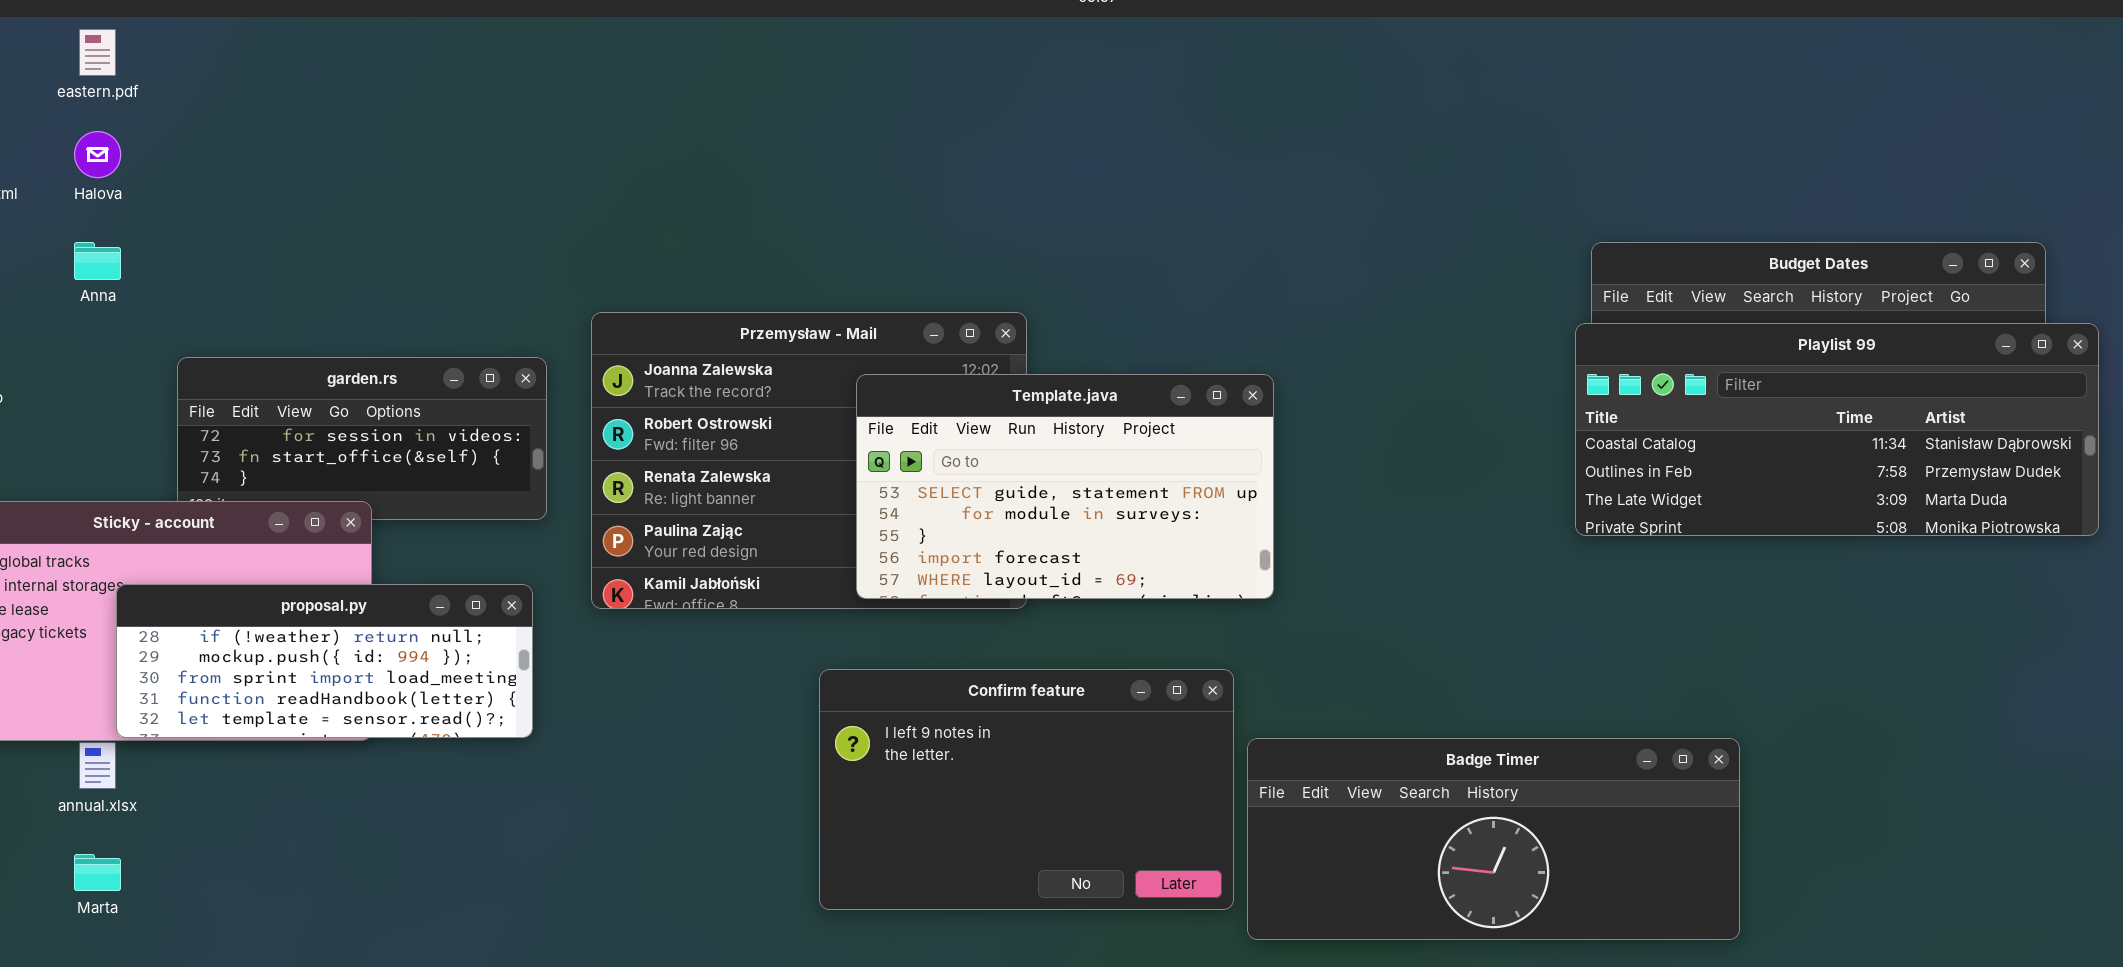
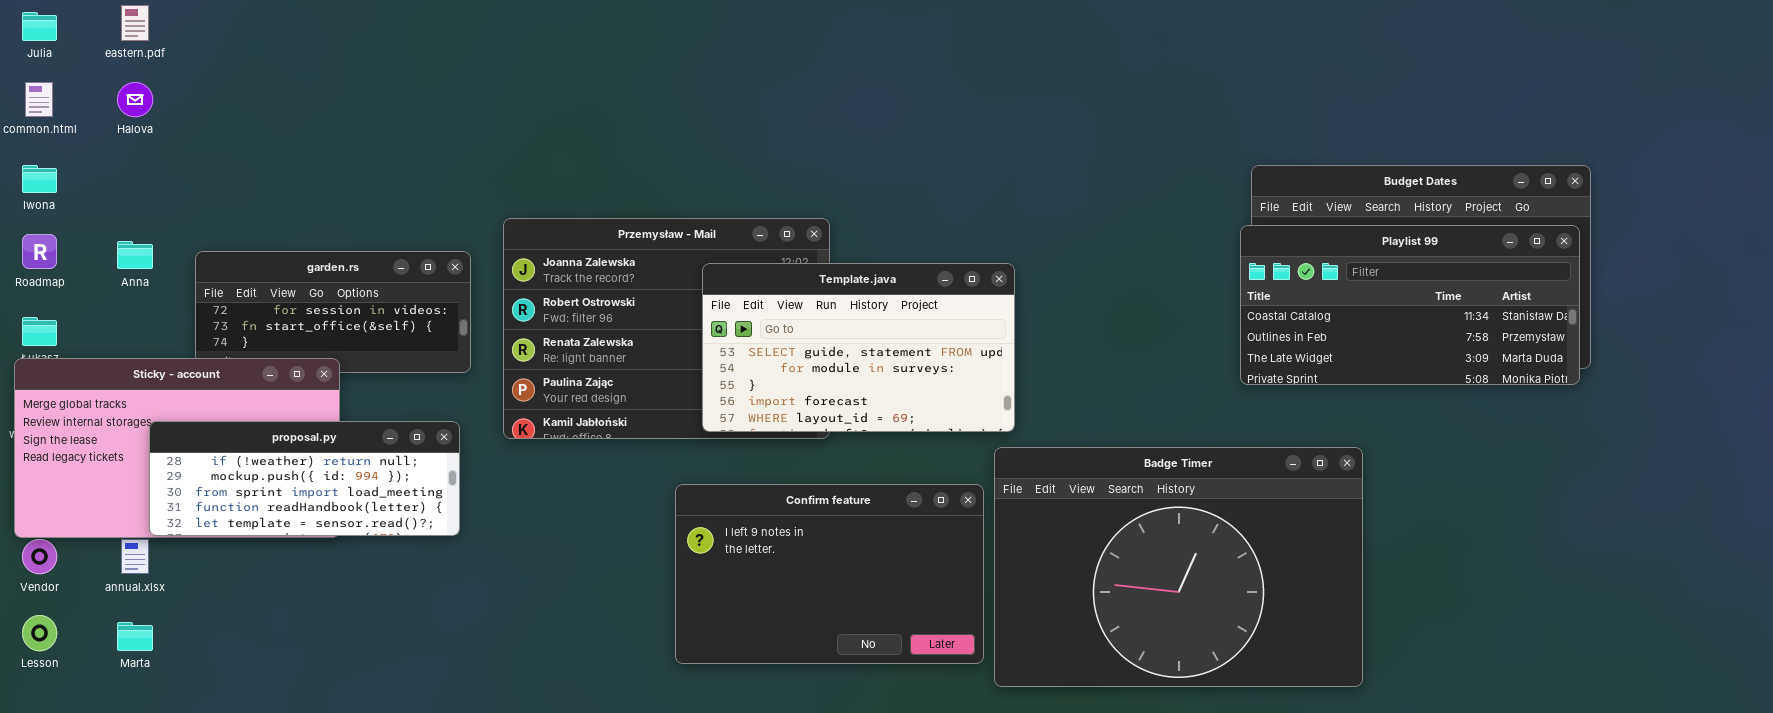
Anna: [74,242,121,280] -> [117,241,153,269], moved
Playlist 99: [1575,323,2099,536] -> [1240,225,1580,385], resized
Badge Timer: [1247,738,1740,940] -> [994,447,1363,687], resized

